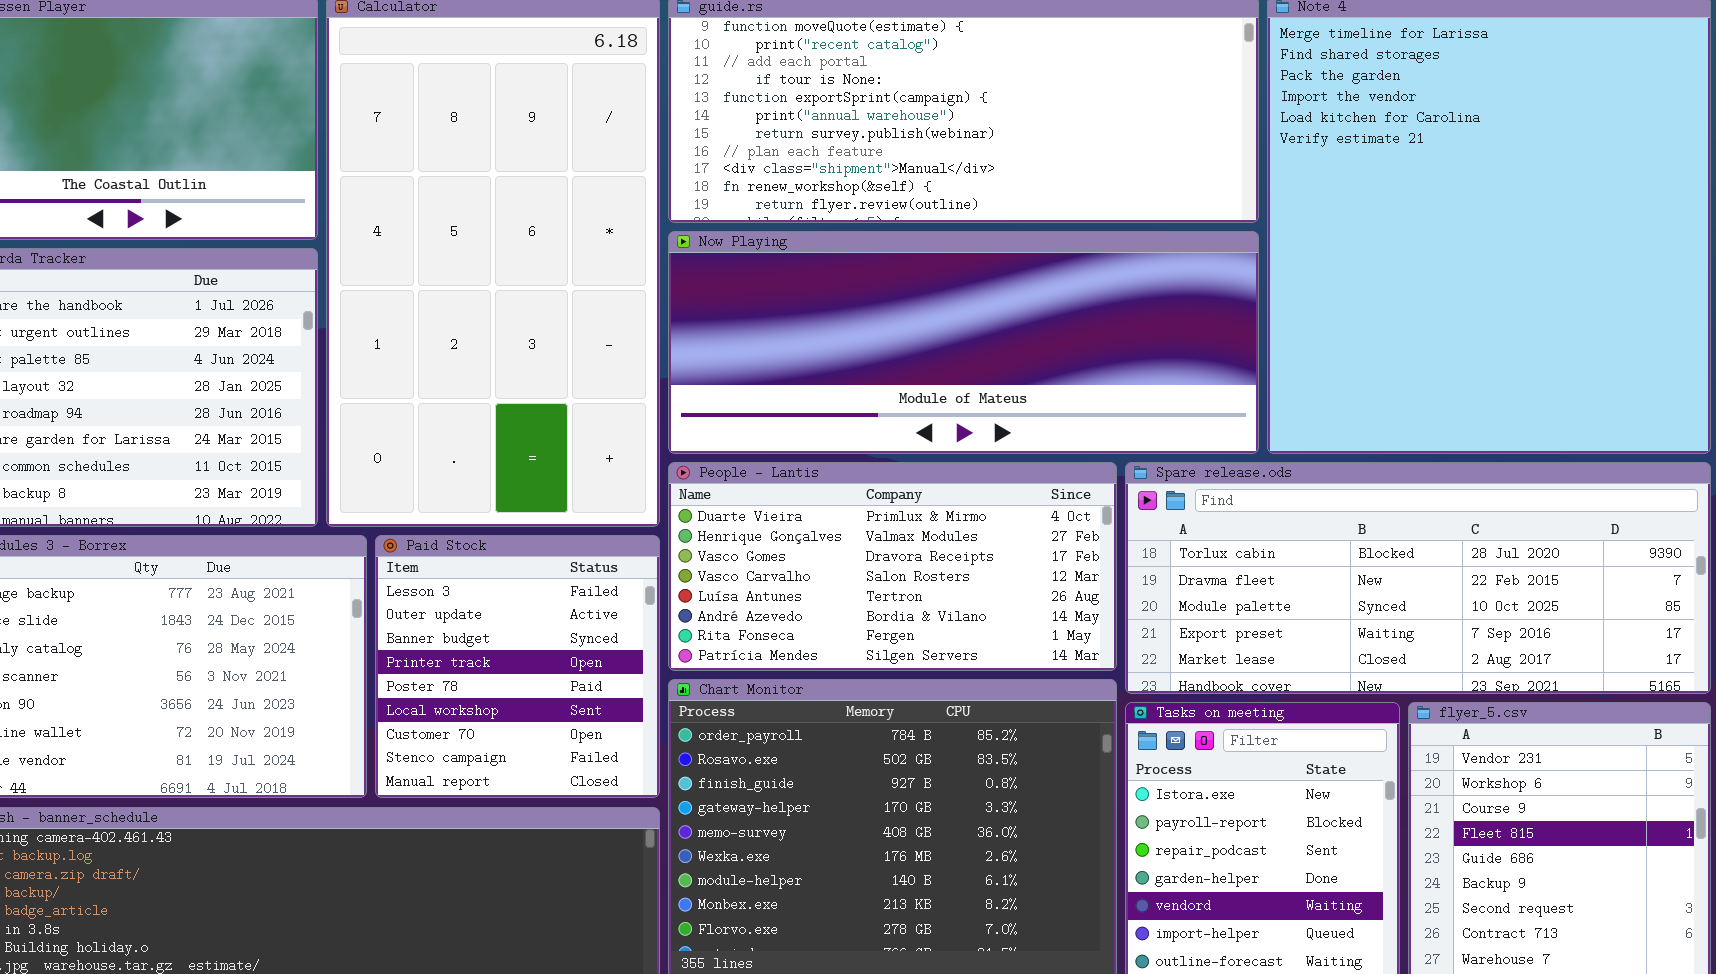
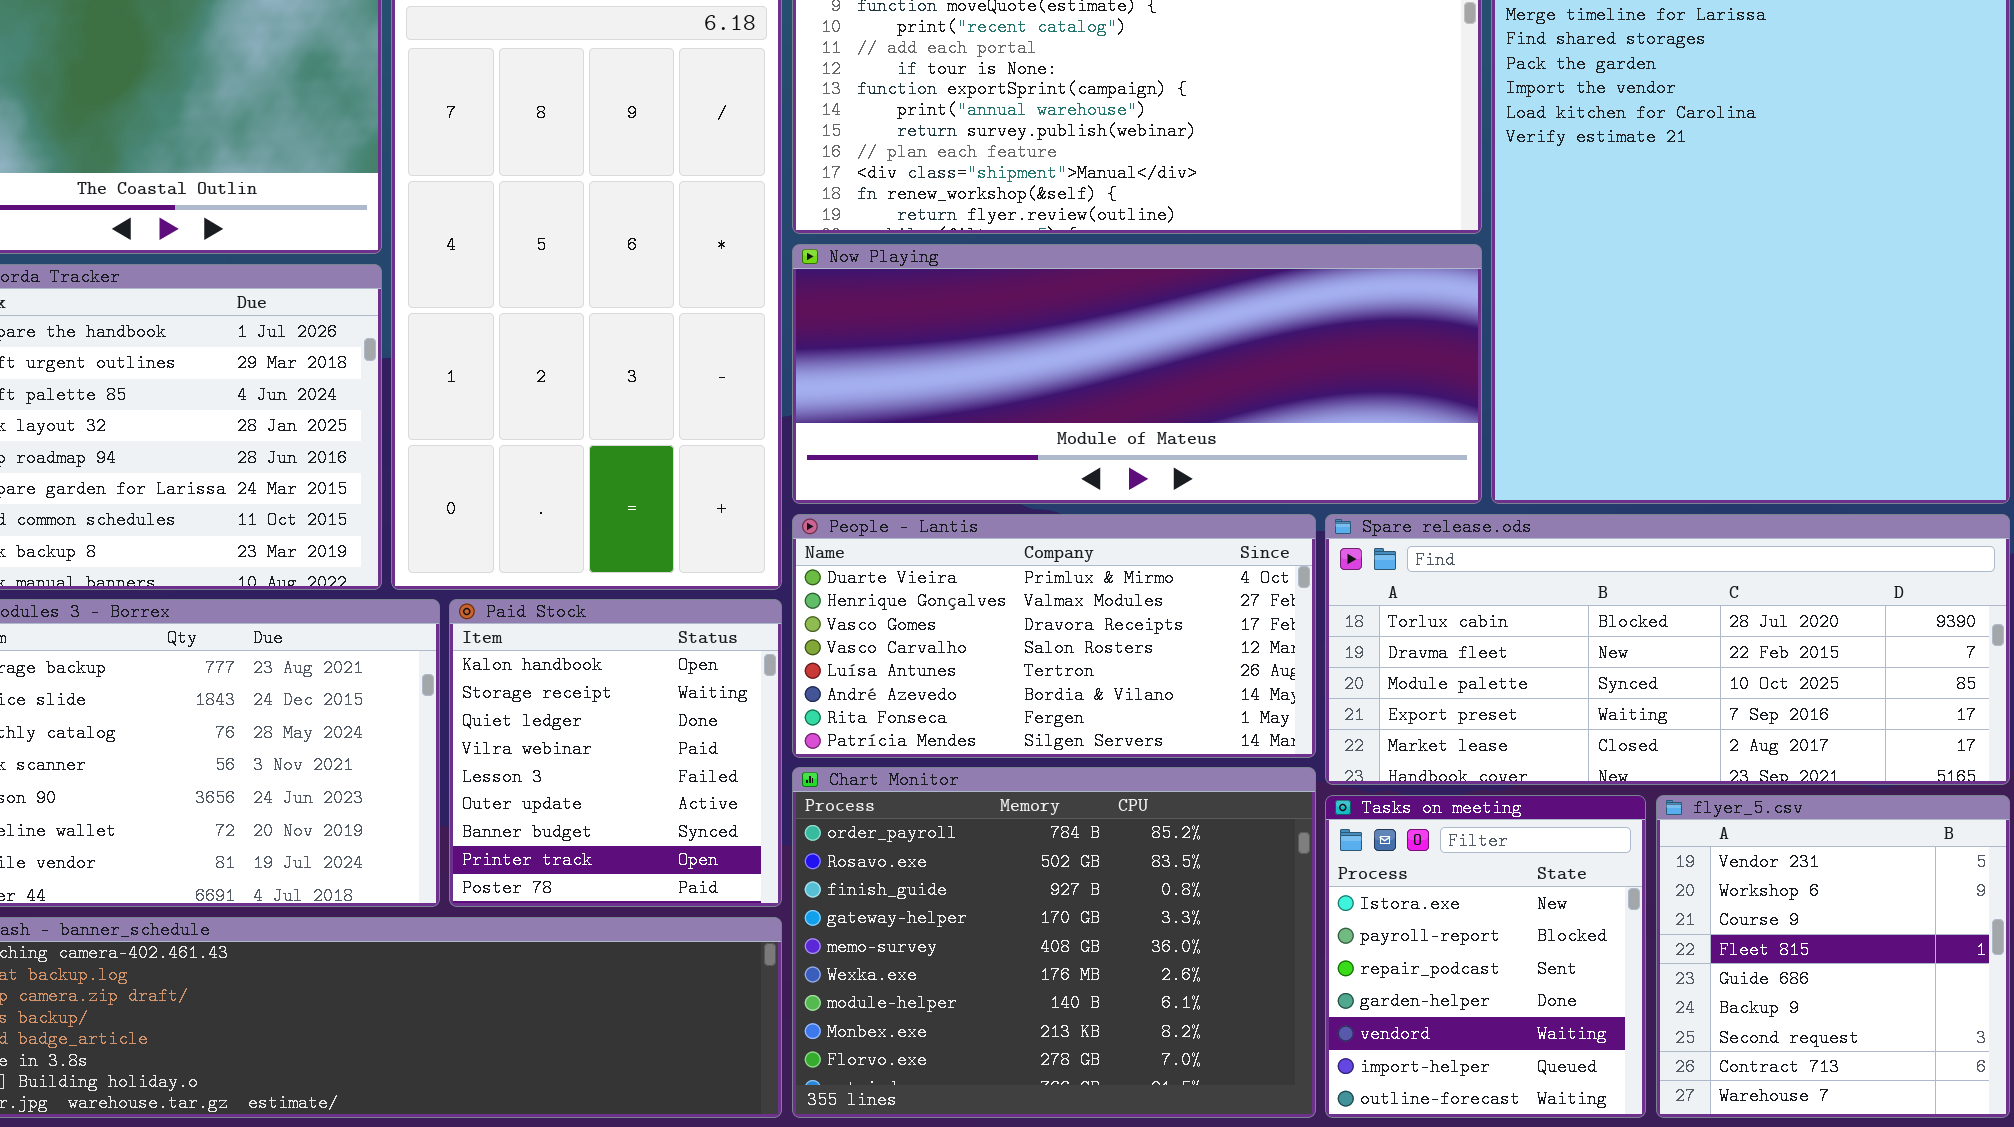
Paid Stock: [375,535,660,798] -> [449,599,782,907], scrolled up 4 rows

